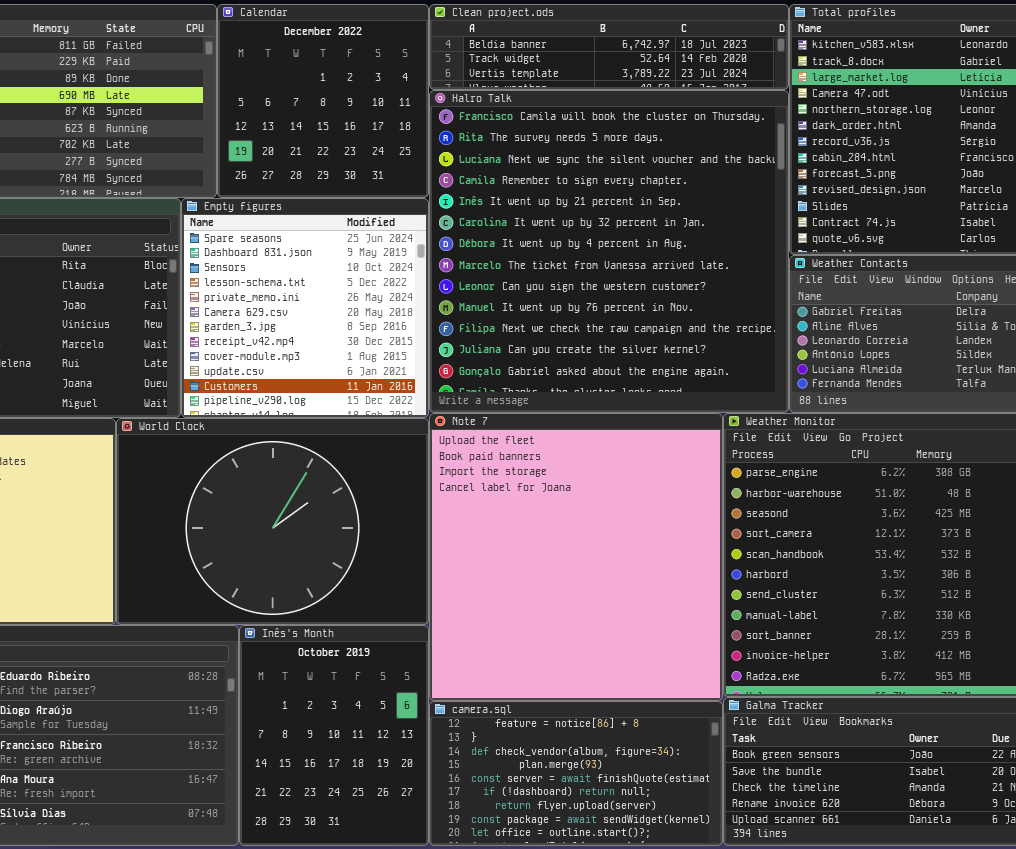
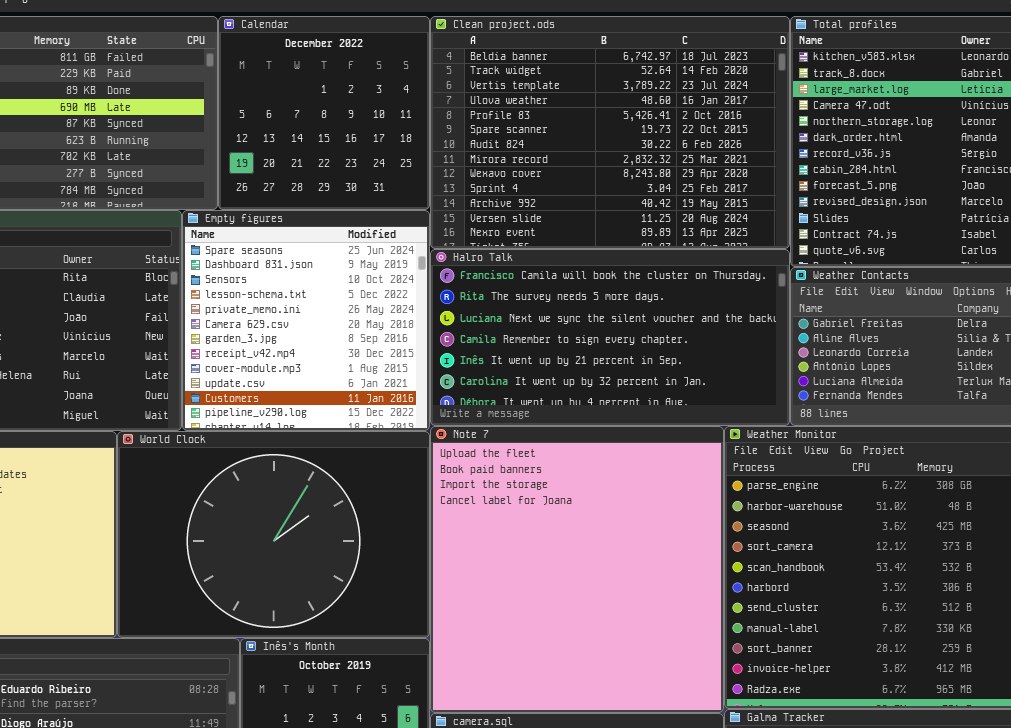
Clean project.ods: [429,4,789,90] -> [430,16,790,249], resized
Halro Talk: [429,90,789,413] -> [430,249,790,426], resized

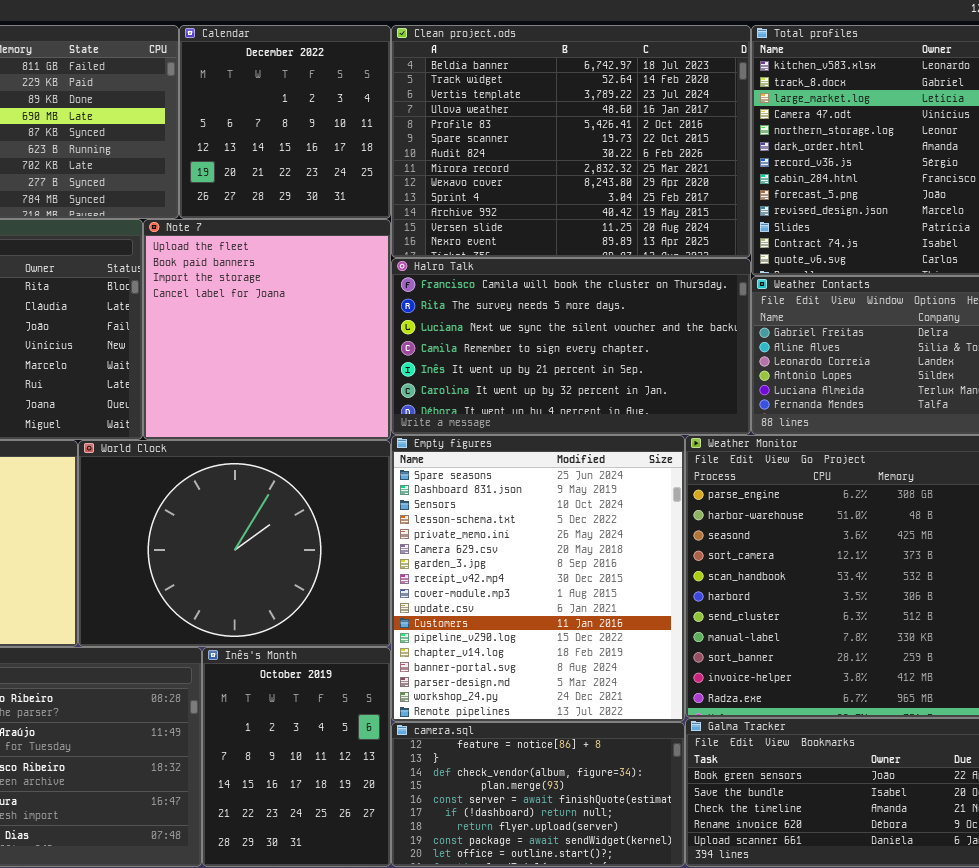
Empty figures: [182,210,430,431] -> [391,435,685,722], moved, resized
Note 7: [430,426,724,713] -> [143,219,391,440], moved, resized

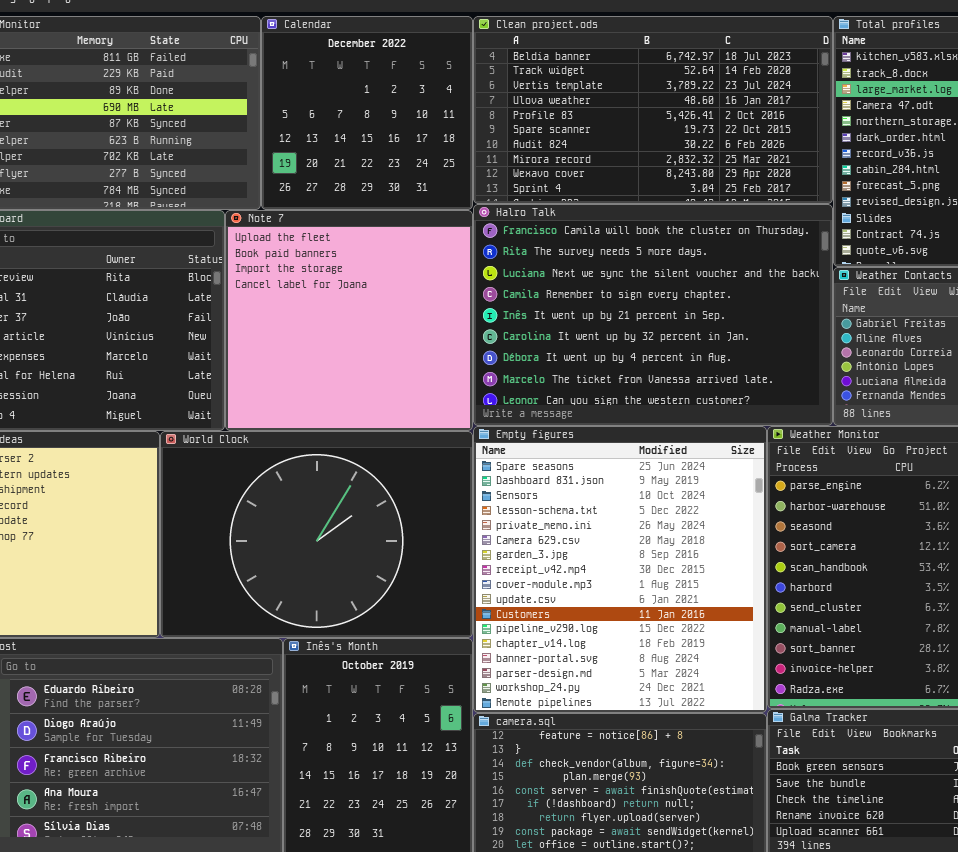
Clean project.ods: [391,25,751,258] -> [473,16,833,204], resized
Halro Talk: [391,258,751,435] -> [473,204,833,426], resized

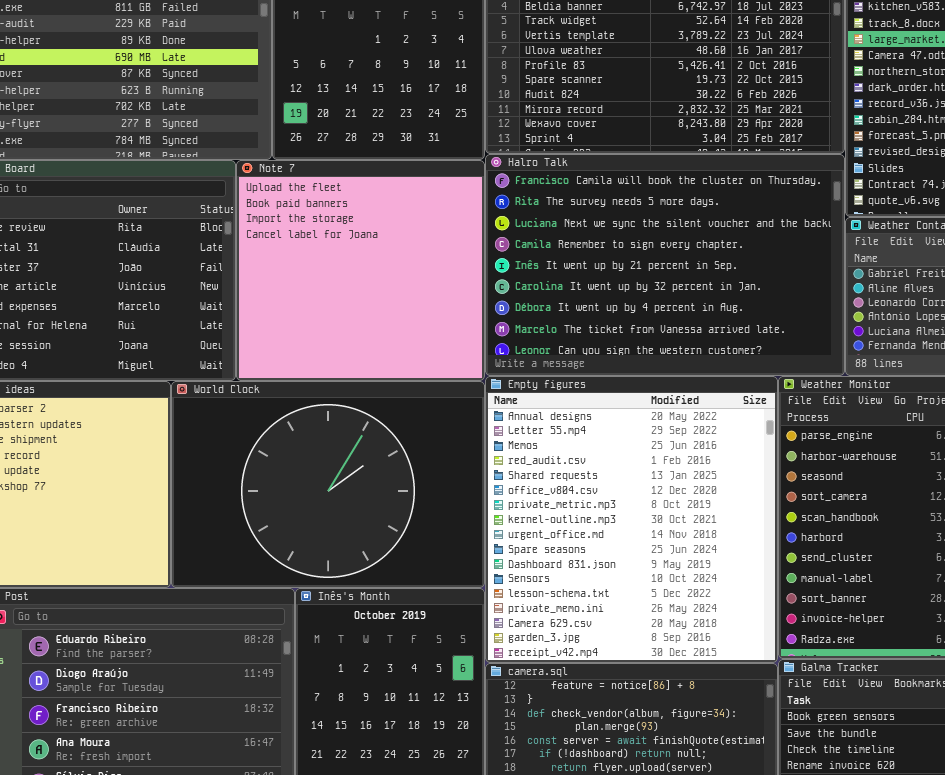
Empty figures: [473,426,767,713] -> [485,376,778,663], scrolled up 9 rows

